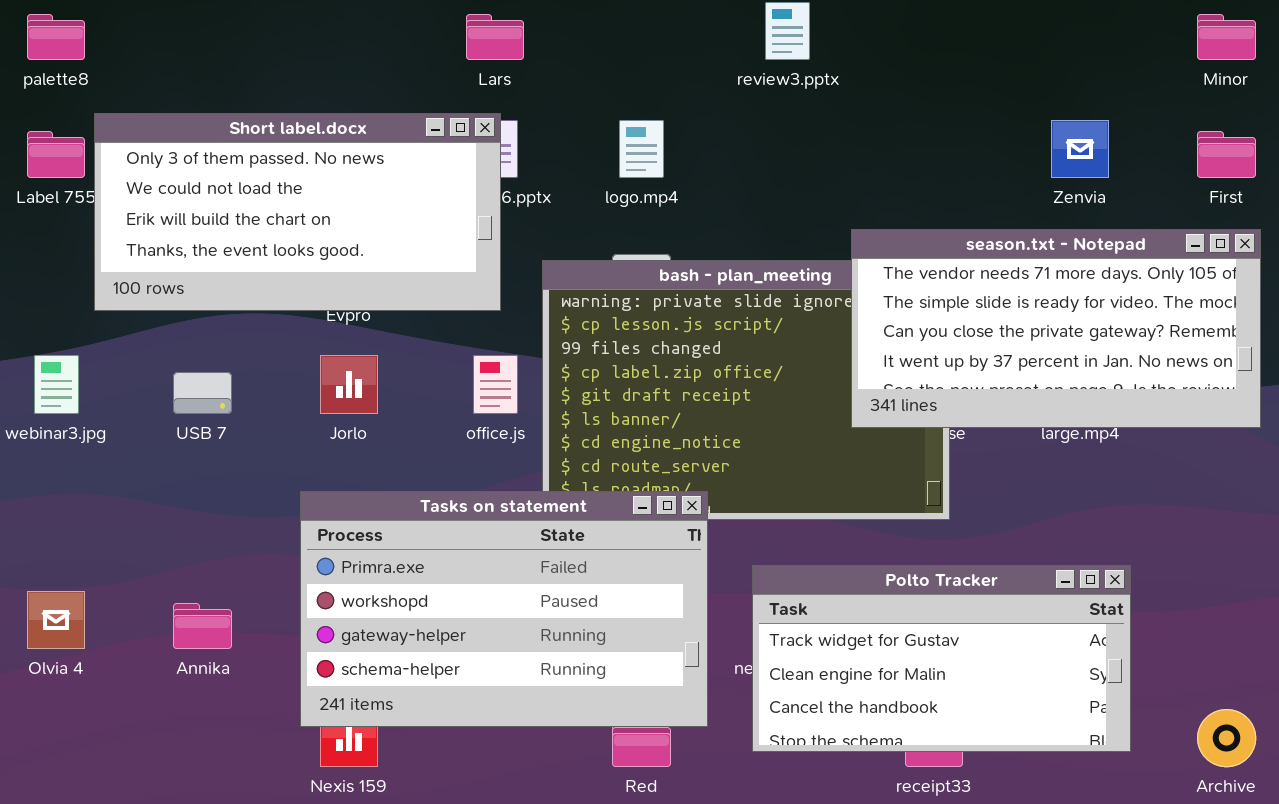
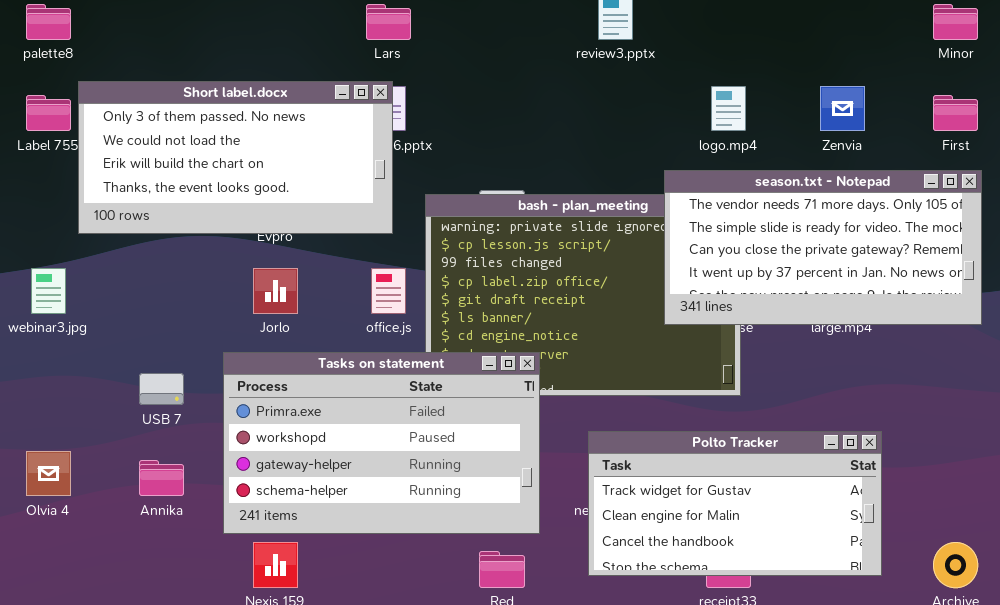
logo.mp4: [619,120,664,178] -> [711,86,746,131], moved
USB 7: [173,372,232,414] -> [139,373,184,405], moved
Tasks on statement: [300,491,708,727] -> [223,352,540,534], moved

